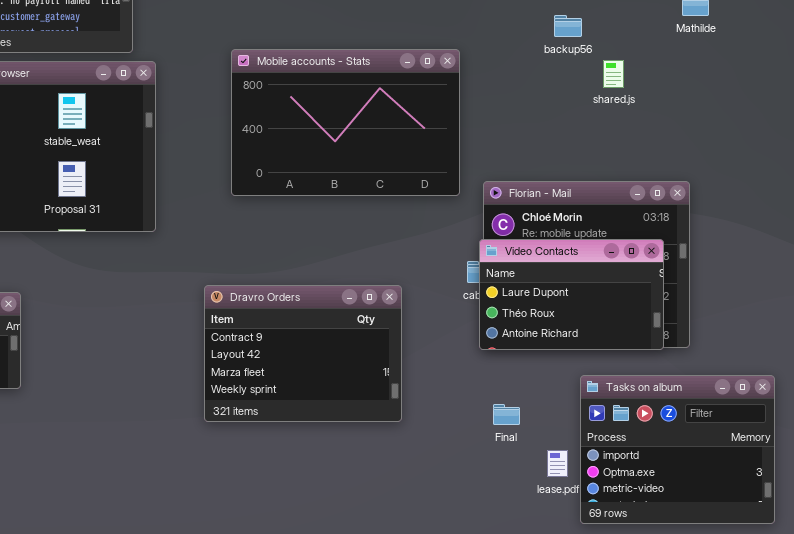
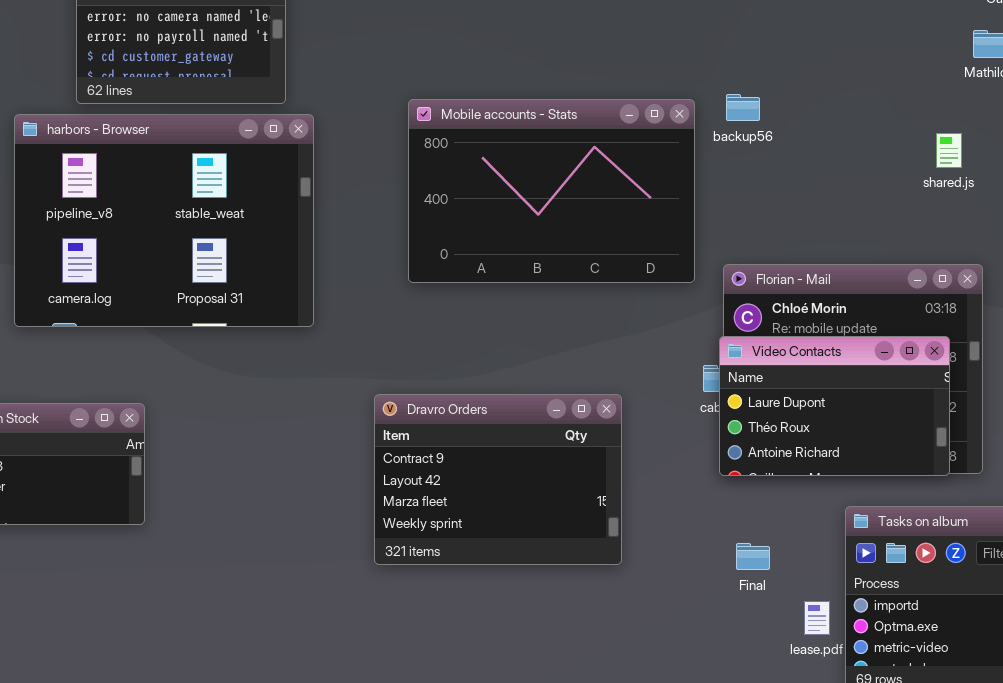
backup56: [554,15,582,37] -> [726,94,760,121], moved
shared.js: [603,60,624,88] -> [936,133,962,168], moved

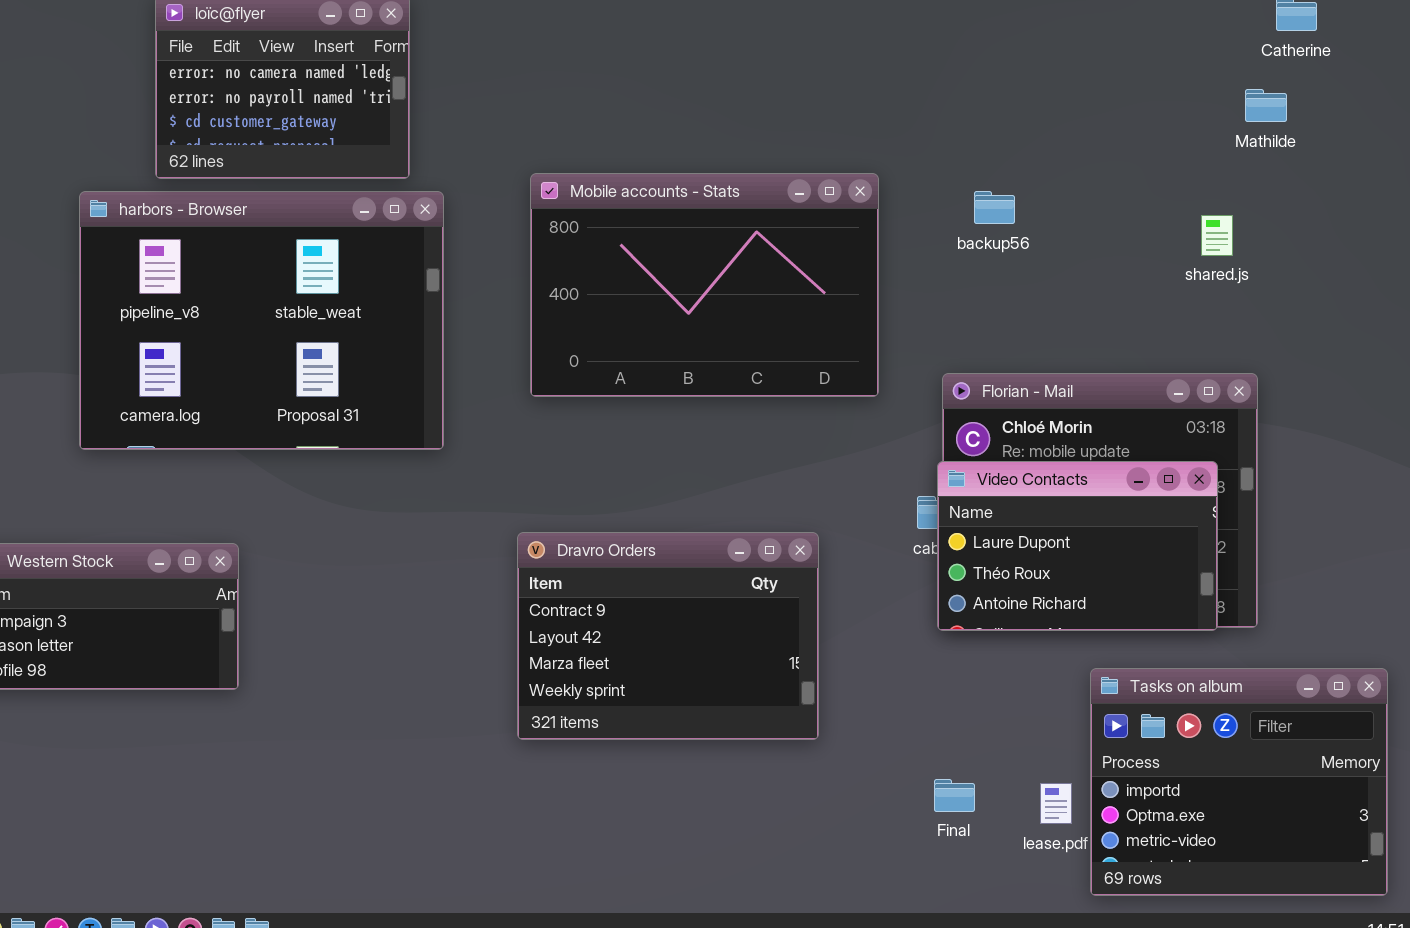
backup56: [726,94,760,121] -> [974,191,1015,224], moved
Mobile accounts - Stats: [408,99,695,283] -> [530,173,879,397], moved
Final: [736,543,770,570] -> [934,779,975,812], moved

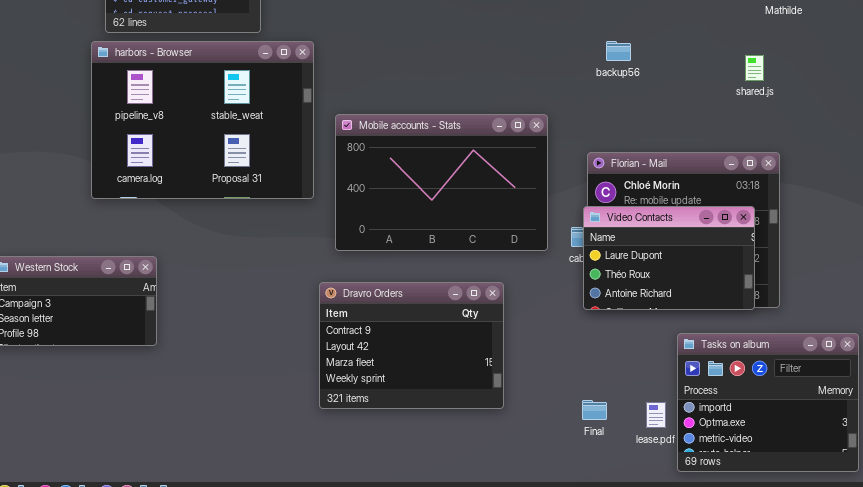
Mobile accounts - Stats: [530,173,879,397] -> [335,114,548,251], moved
harbors - Browser: [79,191,444,450] -> [91,41,314,199], moved
Dravro Orders: [517,532,819,740] -> [319,282,504,409], moved

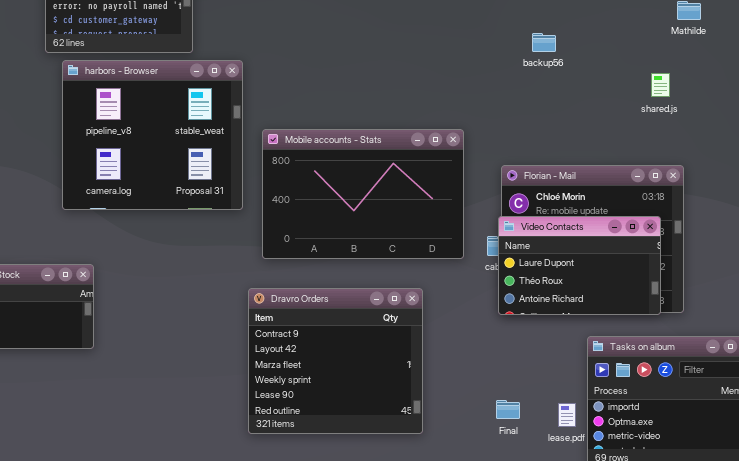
harbors - Browser: [91,41,314,199] -> [62,60,243,210], resized
backup56: [606,41,631,61] -> [532,33,556,52], moved
Dravro Orders: [319,282,504,409] -> [248,288,423,434], resized

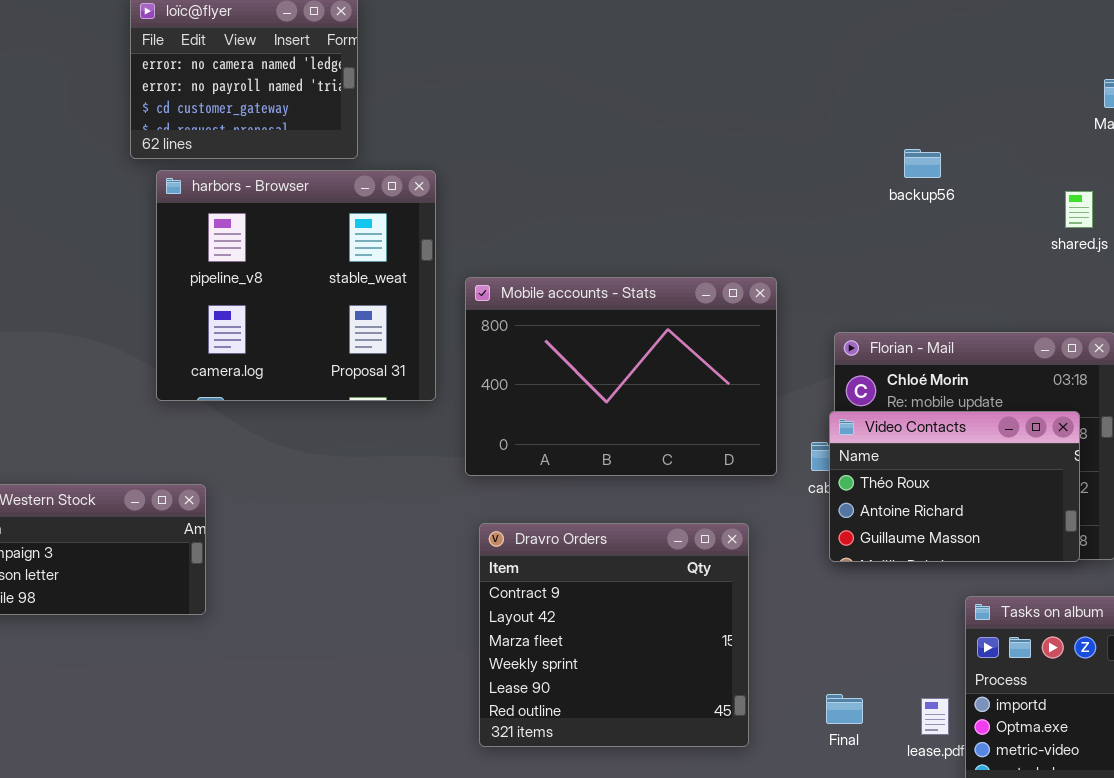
backup56: [532,33,556,52] -> [904,149,941,178], moved
Video Contacts: [498,216,661,315] -> [829,411,1080,562], scrolled down 1 row
Dravro Orders: [248,288,423,434] -> [479,523,749,747], moved

